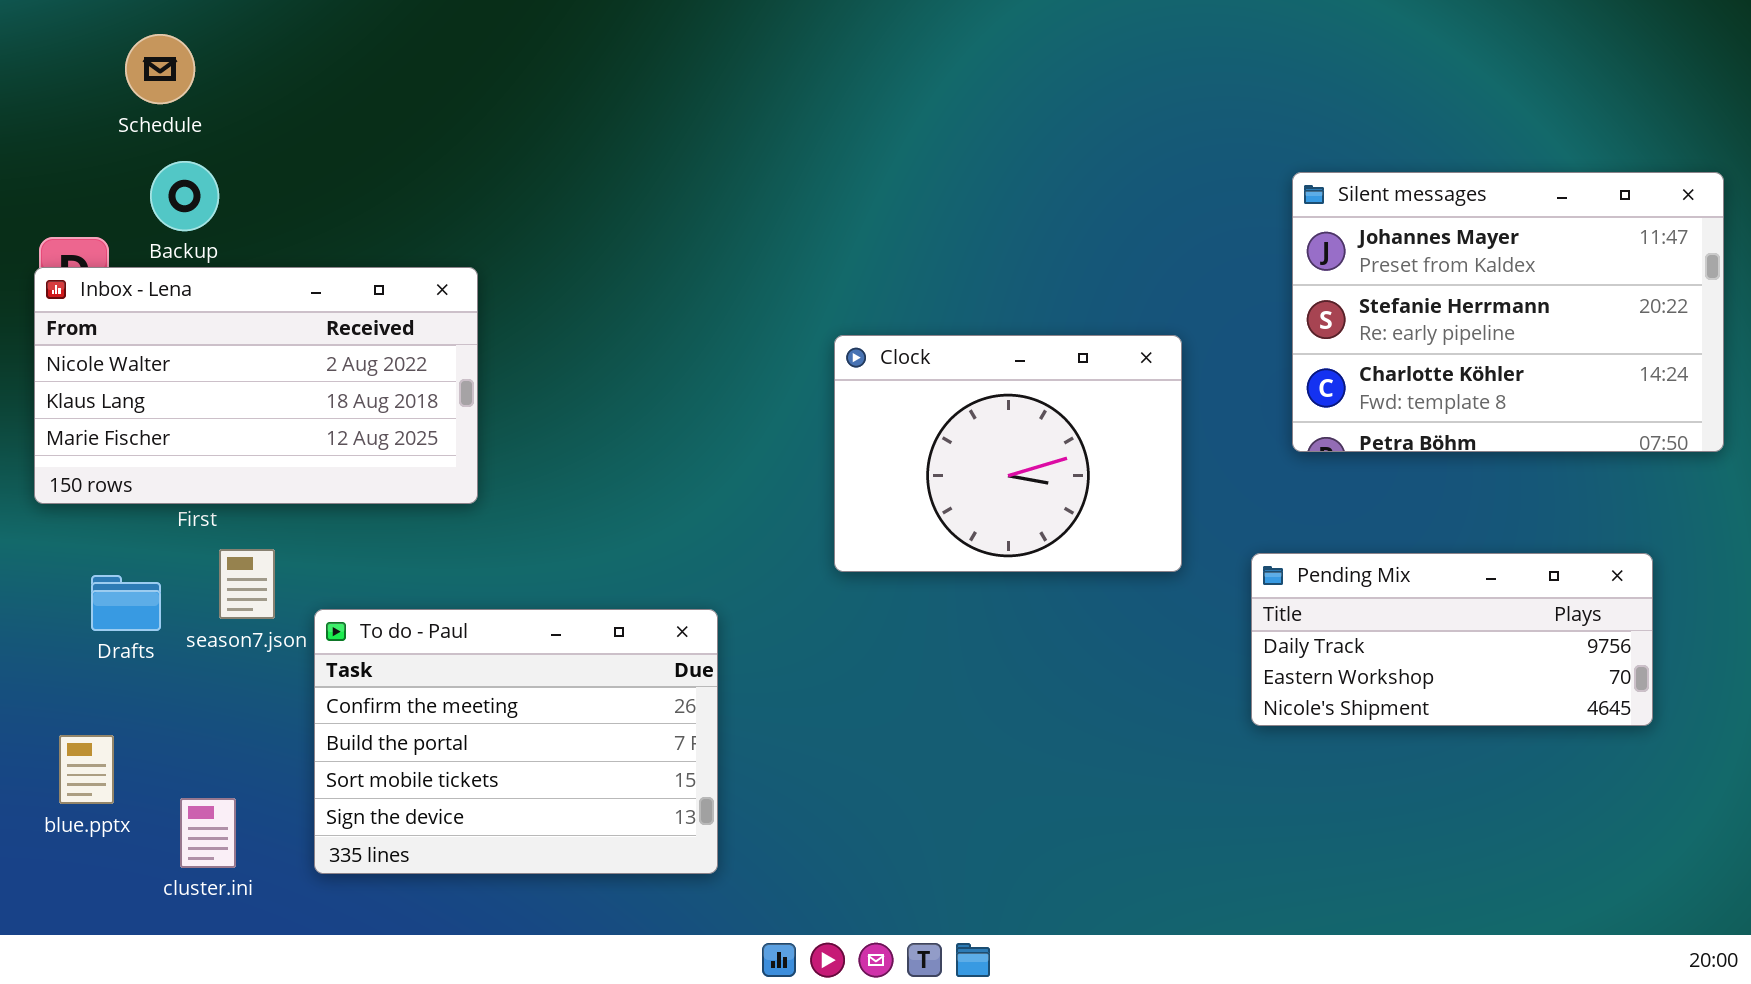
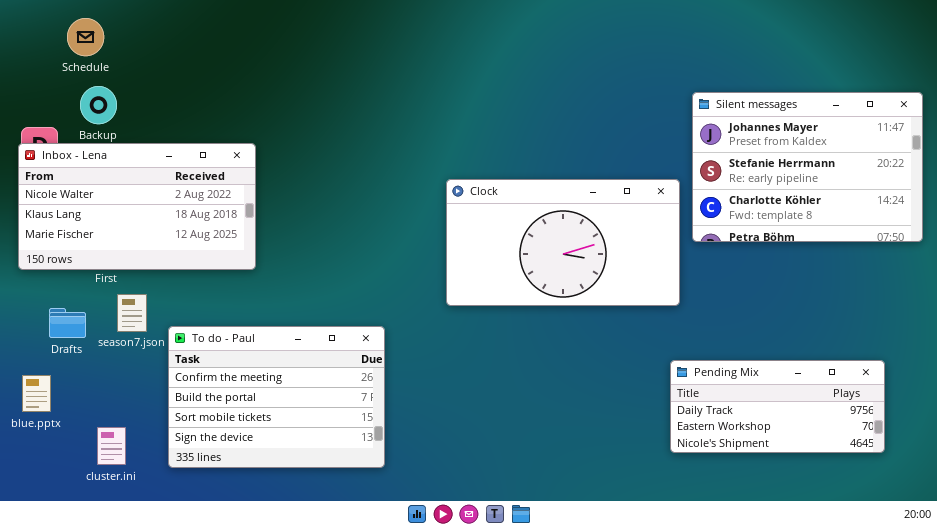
Clock: [834,335,1182,572] -> [446,179,680,306], resized
Pending Mix: [1251,553,1653,726] -> [670,360,885,453], moved
blue.pptx: [59,735,114,804] -> [22,375,51,412], moved

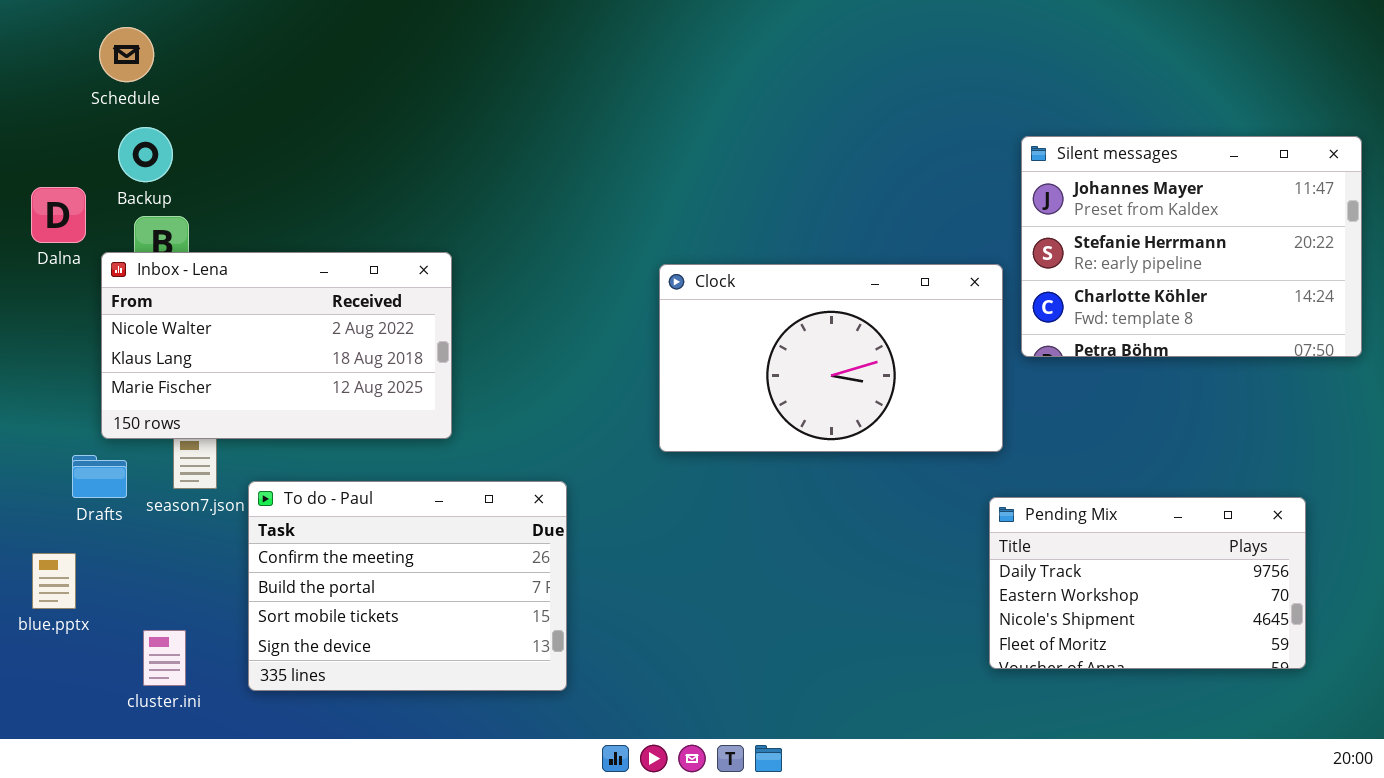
Inbox - Lena: [18,143,256,270] -> [101,252,452,439], moved
Pending Mix: [670,360,885,453] -> [989,497,1306,669], resized

